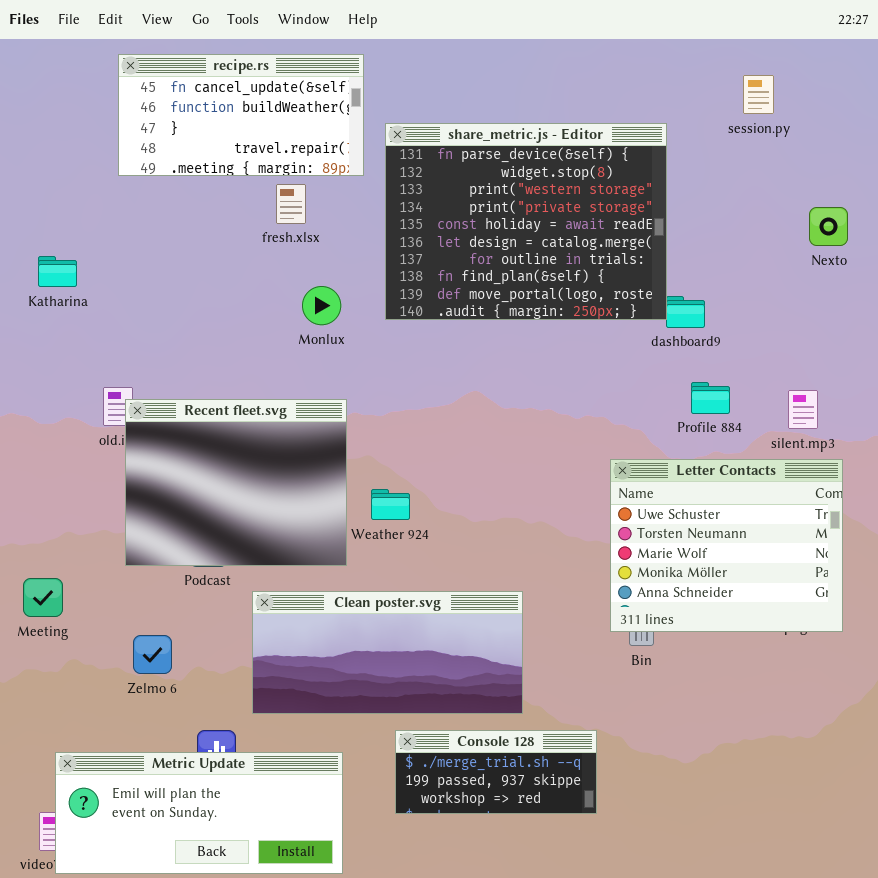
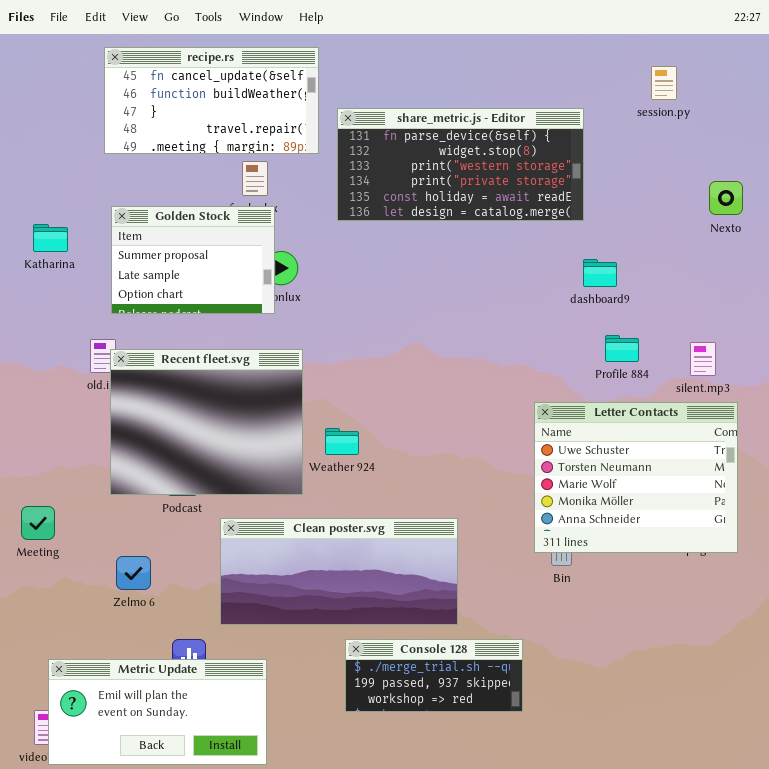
share_metric.js - Editor: [385,123,667,320] -> [337,108,584,221], resized
Golden Stock: none -> [111,206,275,314], opened
Metric Update: [55,752,343,874] -> [48,659,267,765], resized

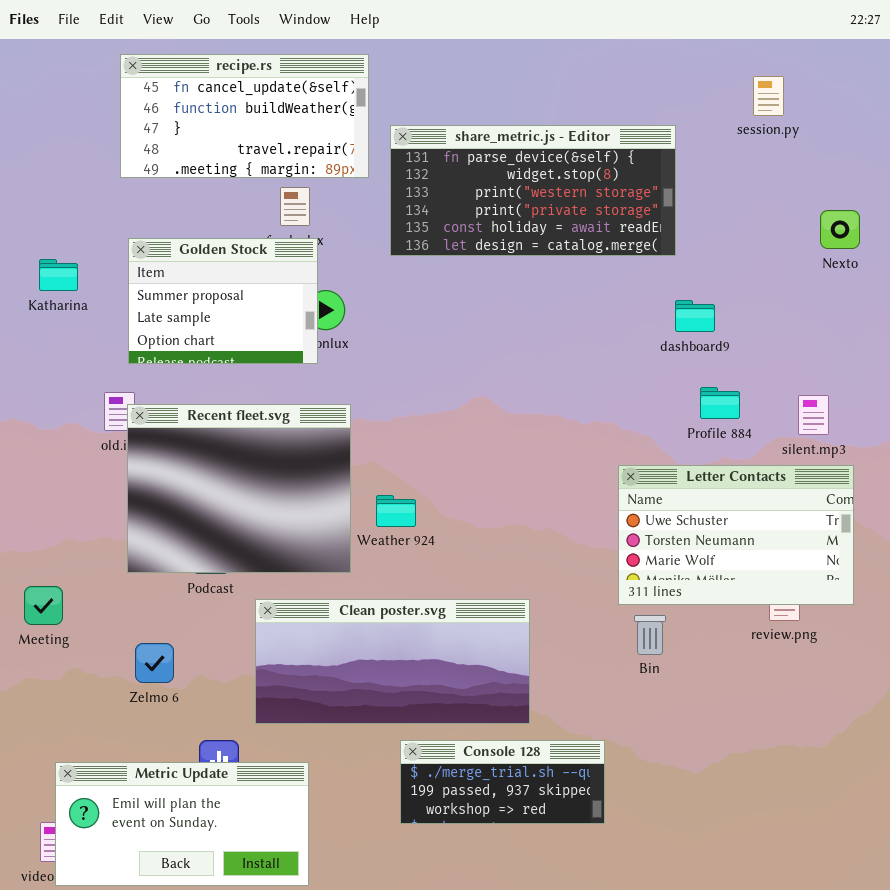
Letter Contacts: [534,402,738,553] -> [618,465,854,605], resized

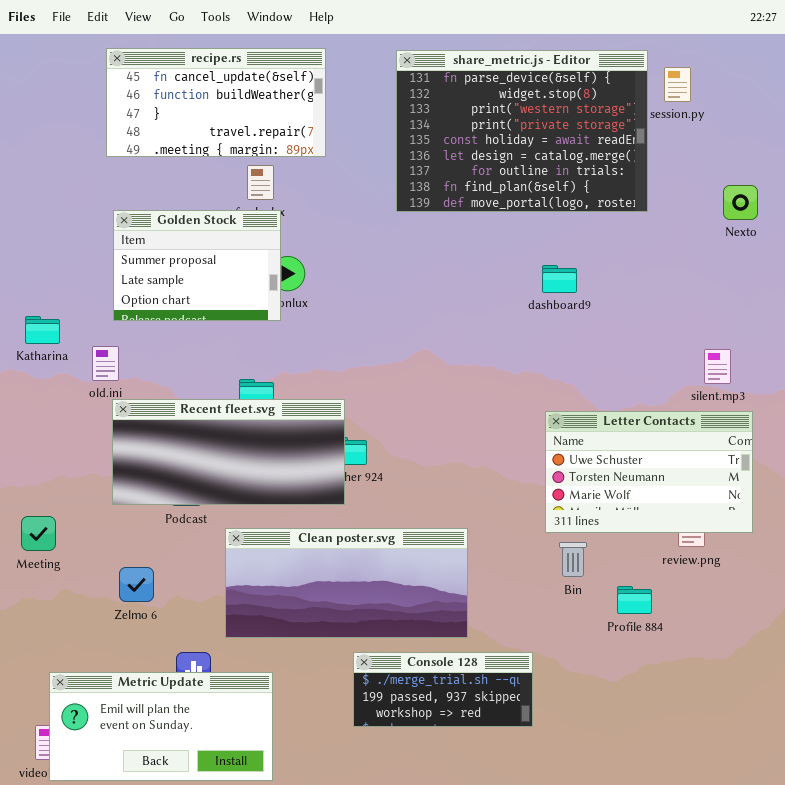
share_metric.js - Editor: [390,125,676,256] -> [396,50,648,212], moved, resized
Katharina: [39,259,78,291] -> [25,316,60,344], moved
dashboard9: [675,300,715,332] -> [542,265,577,293], moved
Profile 884: [700,387,740,419] -> [617,586,652,614], moved
Recent fleet.svg: [127,404,351,573] -> [112,399,345,505], resized

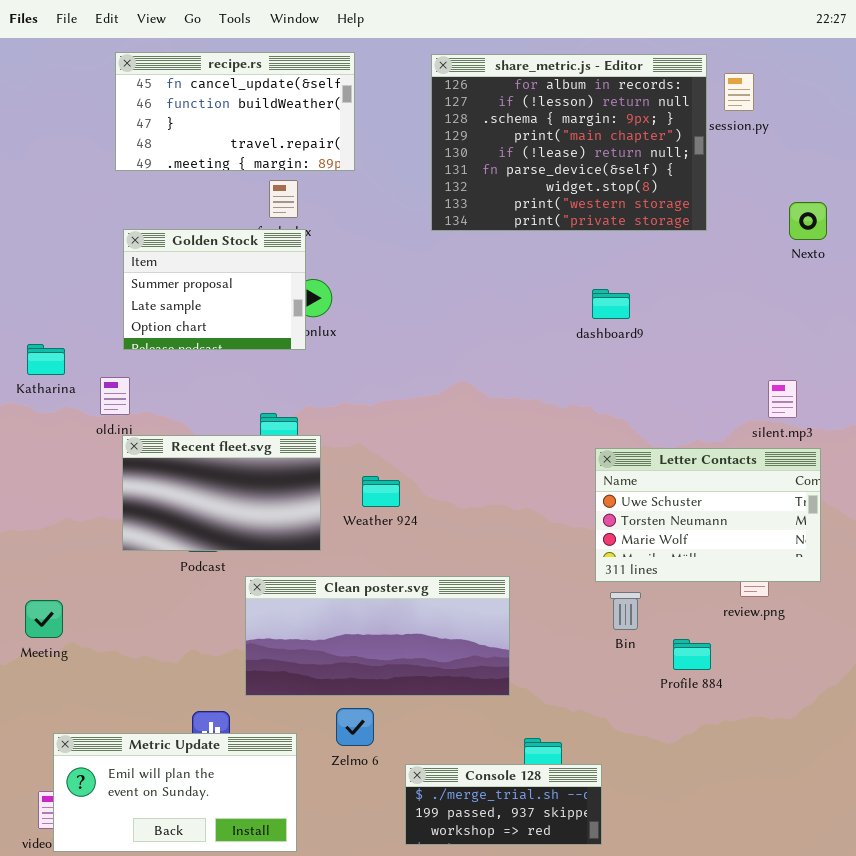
share_metric.js - Editor: [396,50,648,212] -> [431,54,707,231], scrolled up 5 rows
Recent fleet.svg: [112,399,345,505] -> [122,435,321,551], resized
Meeting: [21,516,56,551] -> [25,600,63,638], moved
Zelmo 6: [119,567,154,602] -> [336,708,374,746], moved
Console 128: [353,652,533,727] -> [405,764,602,845], moved

